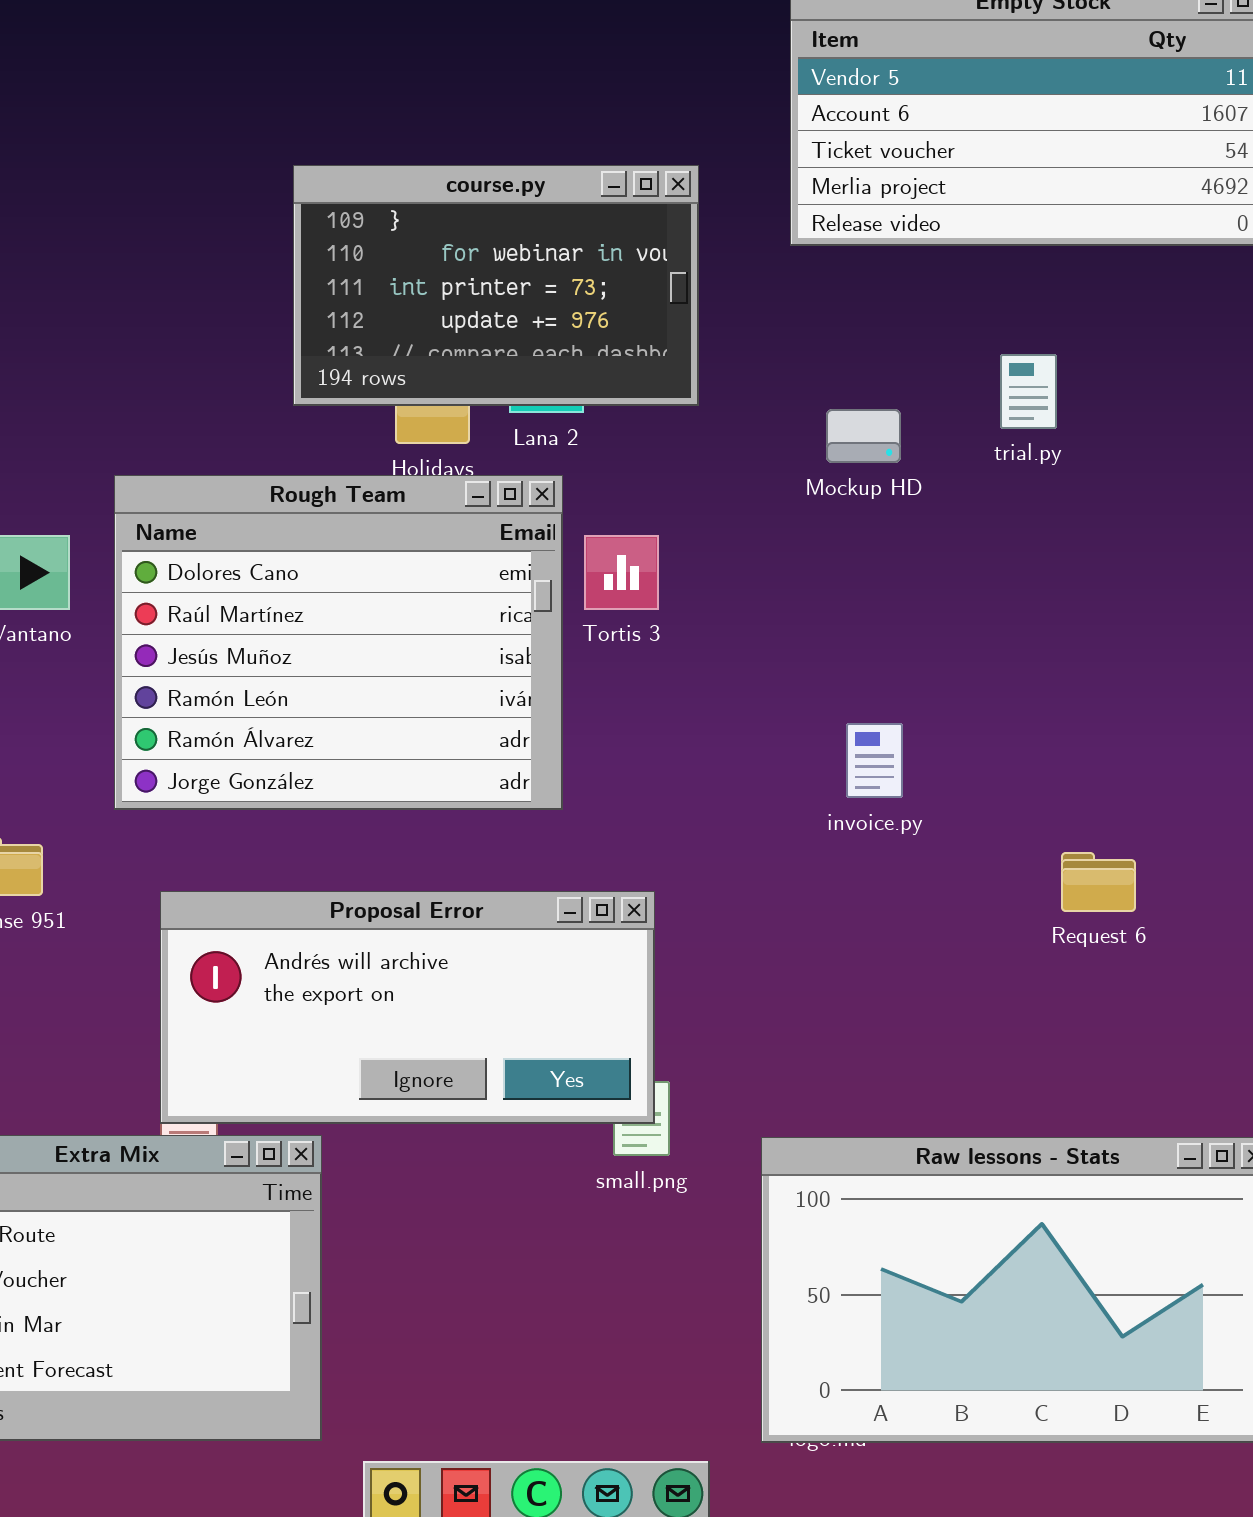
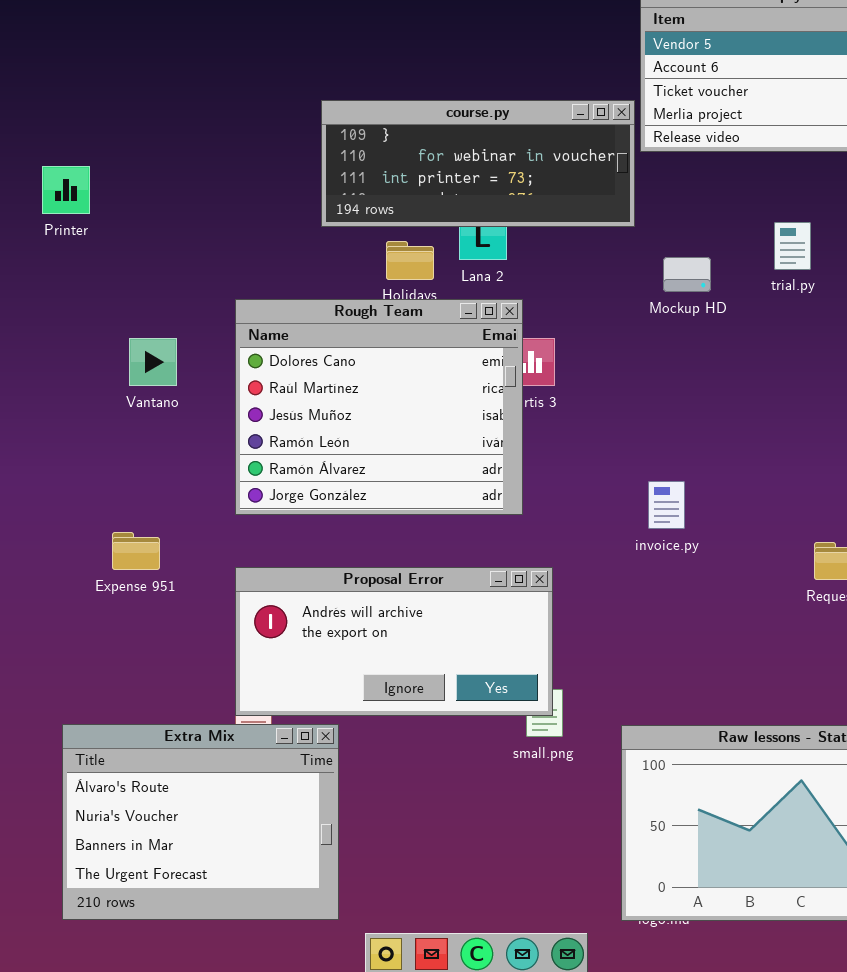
course.py: [293,165,699,406] -> [321,100,635,227], resized
Rough Team: [114,475,563,810] -> [235,299,523,515], moved
invoice.py: [846,723,903,798] -> [648,481,685,529], moved

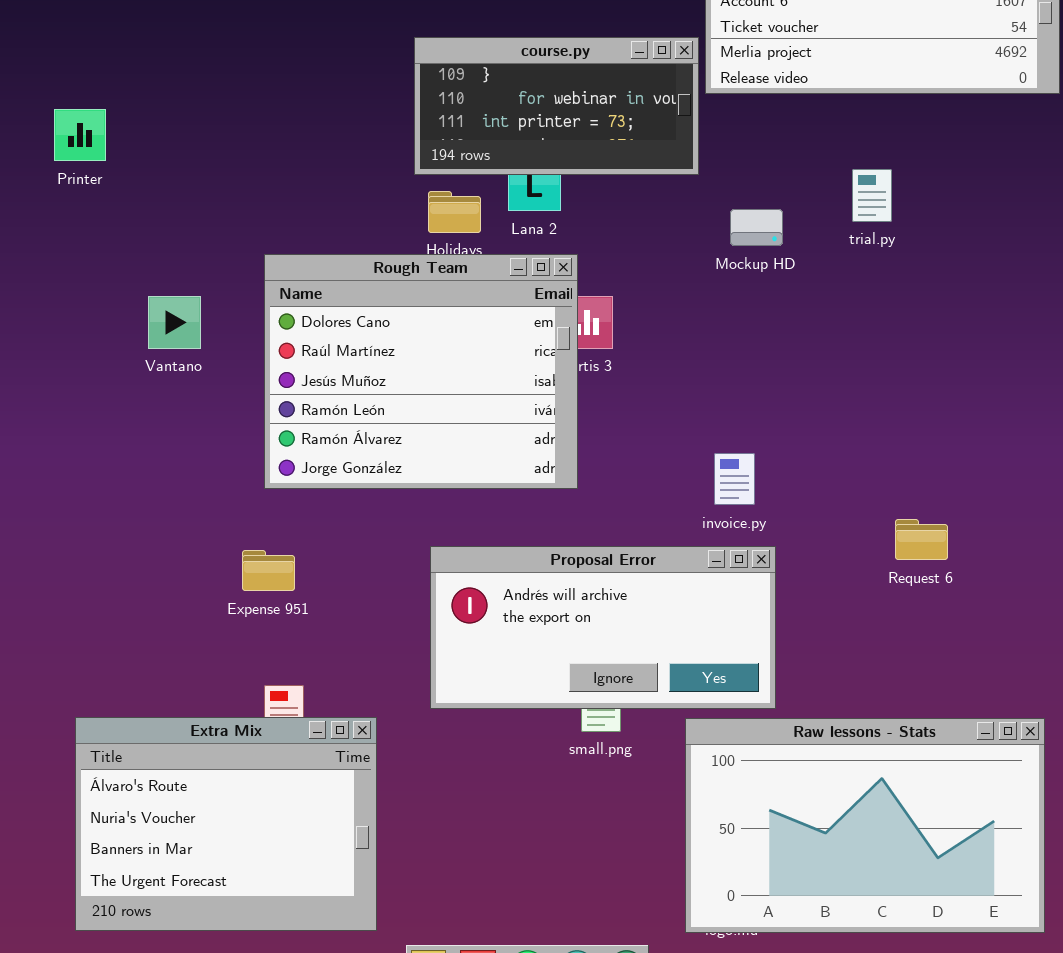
course.py: [321,100,635,227] -> [414,37,699,175], resized
Expense 951: [112,532,160,570] -> [242,550,295,591], moved
Proposal Error: [235,567,553,716] -> [430,546,776,709], moved

